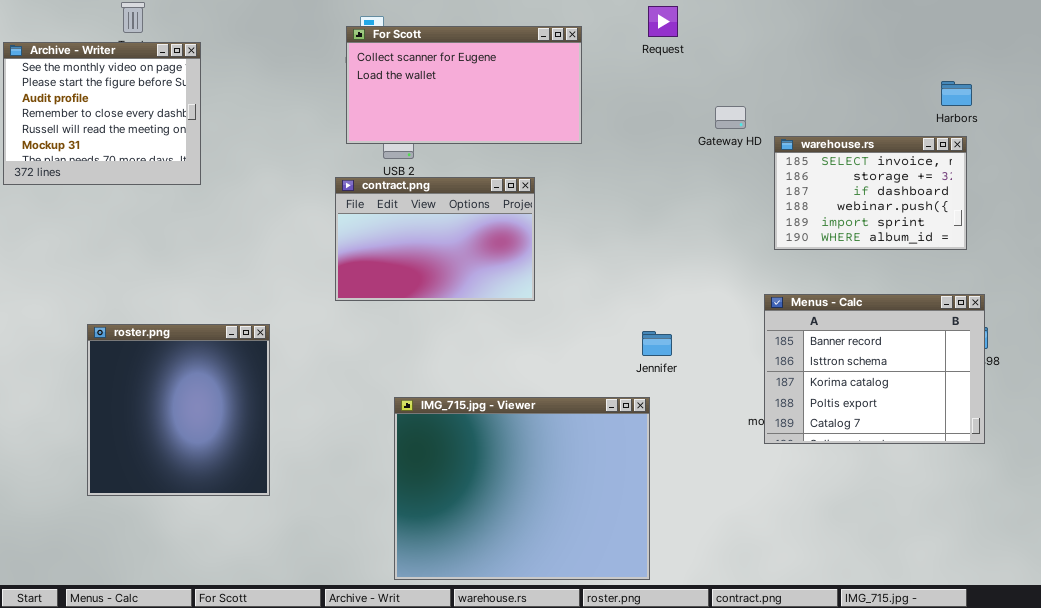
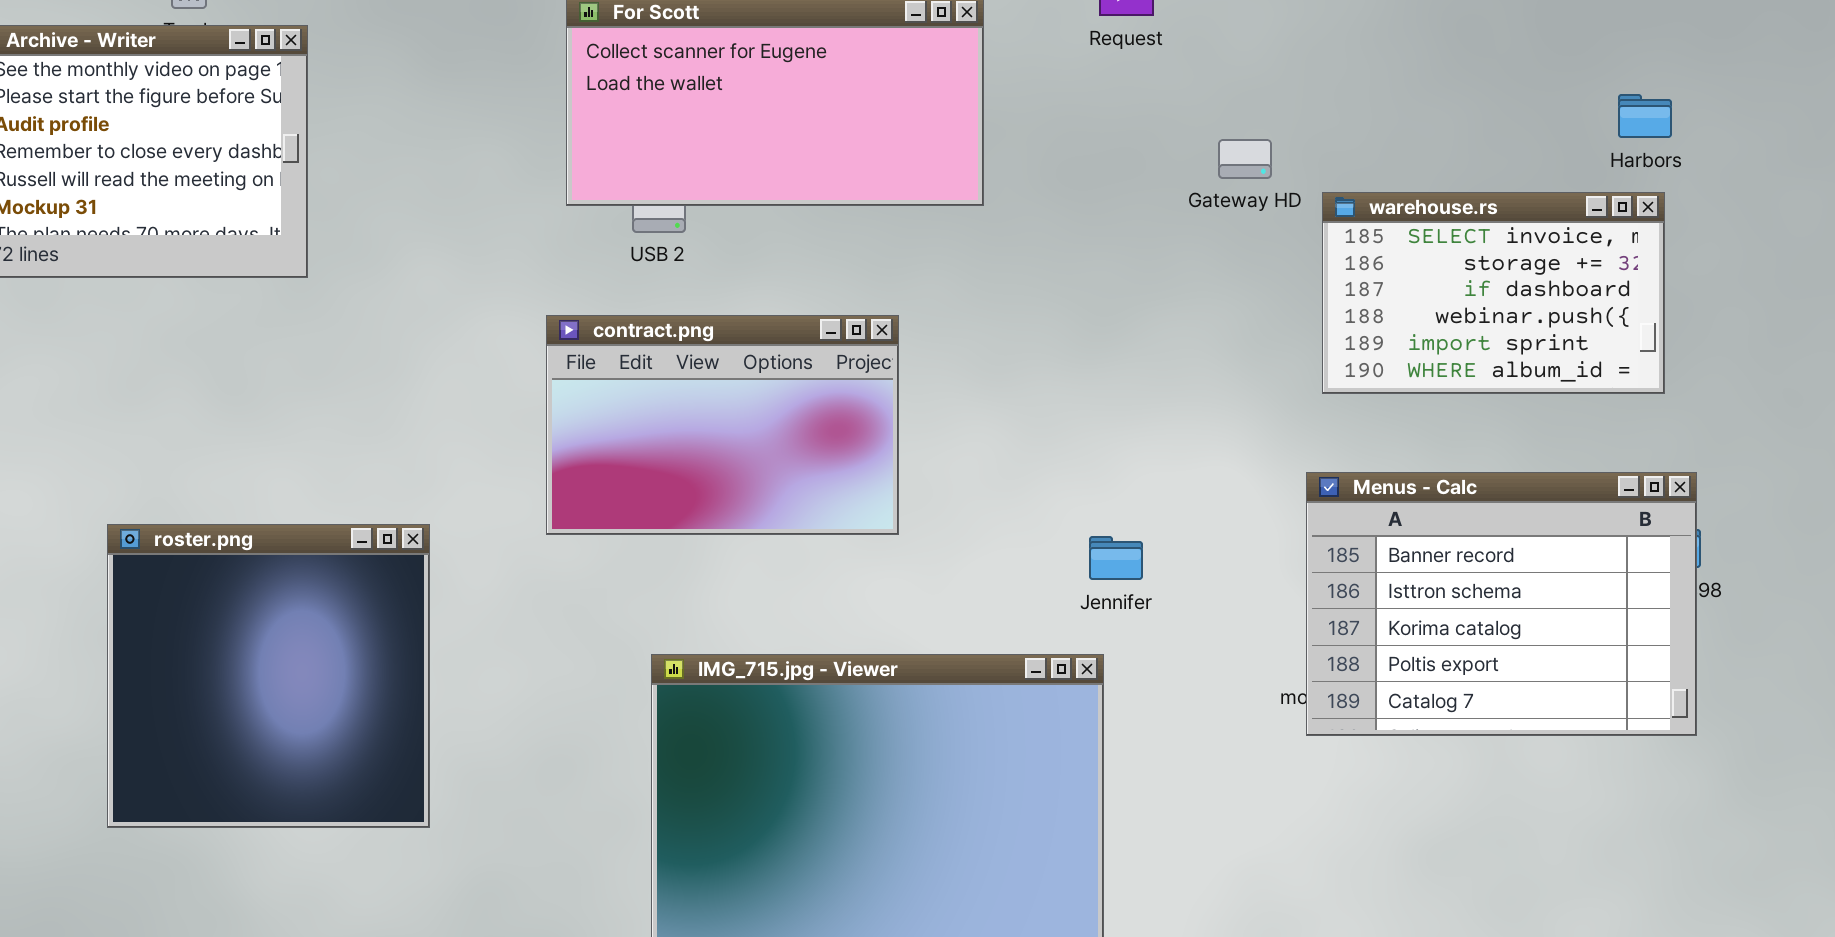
contract.png: [335,177,535,301] -> [546,315,899,535], moved

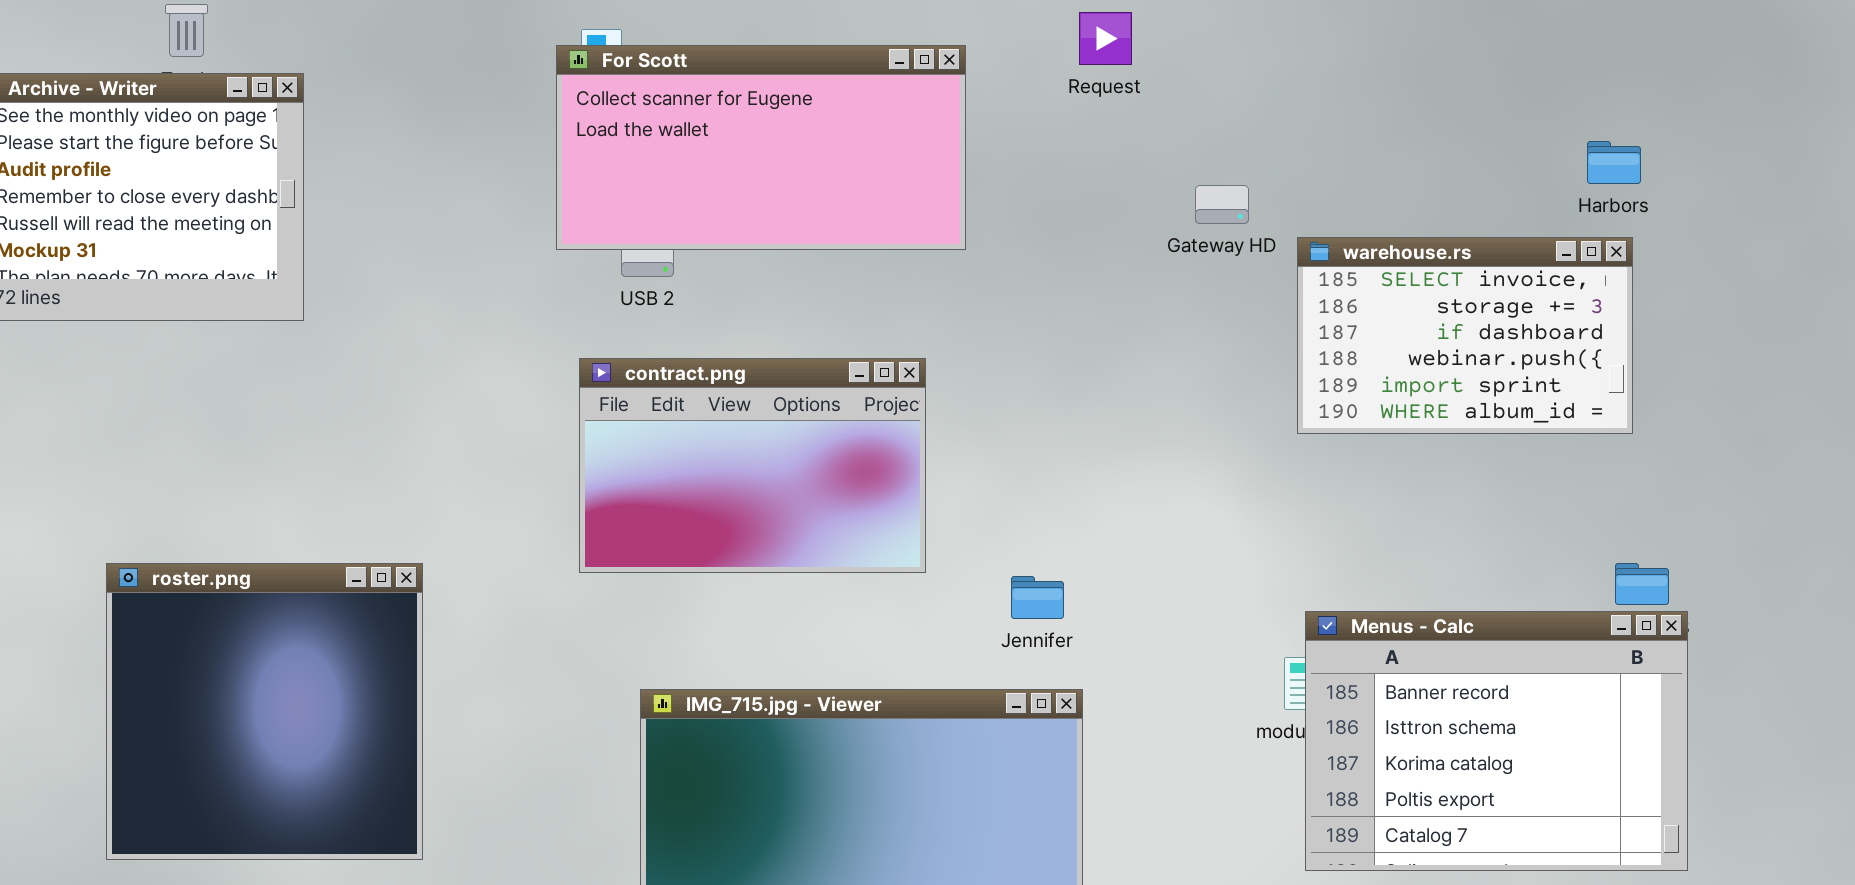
contract.png: [546,315,899,535] -> [579,358,926,573], moved
Menus - Calc: [1306,472,1697,736] -> [1305,611,1688,871], moved
Jennifer: [1089,536,1143,580] -> [1011,576,1064,619], moved

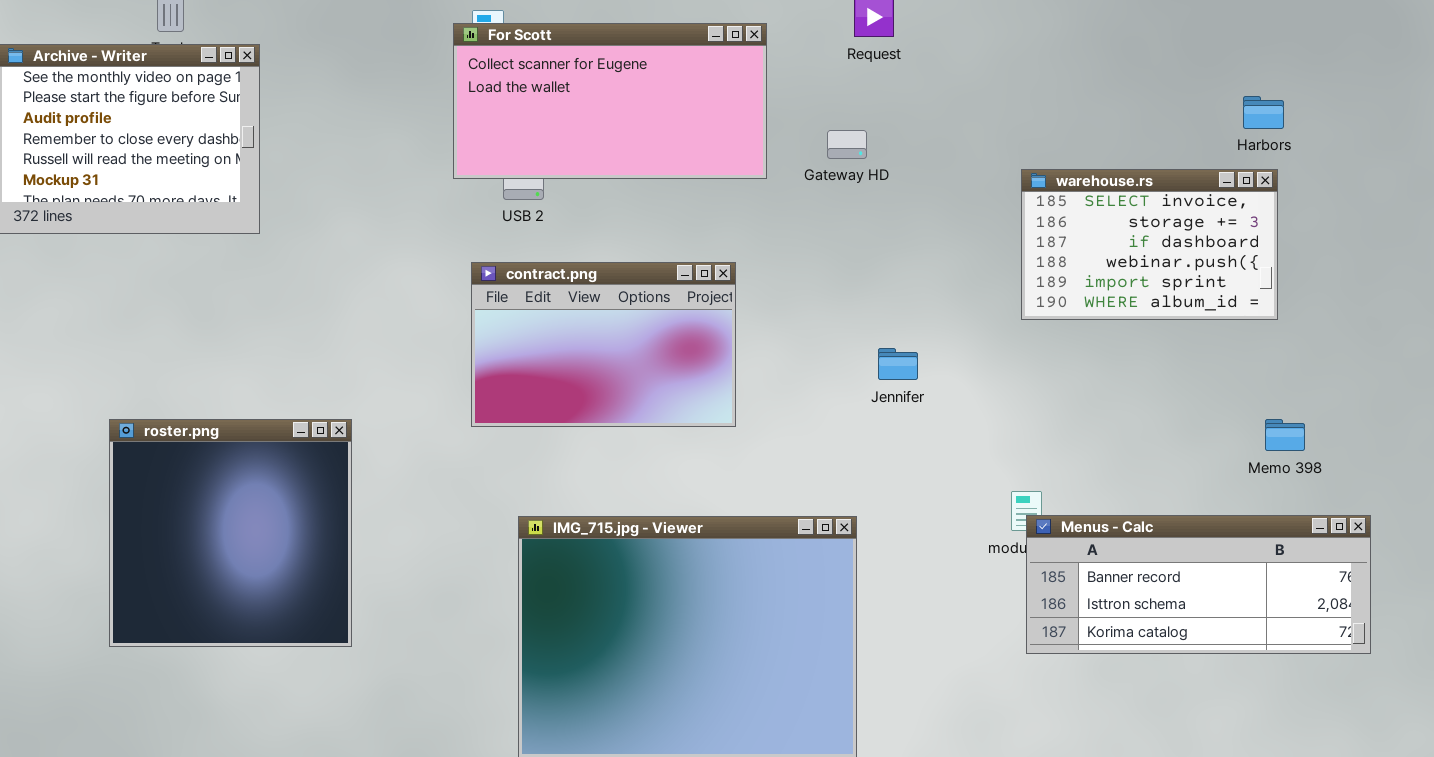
Gateway HD: [1195,185,1249,224] -> [827,130,867,159], moved
Jennifer: [1011,576,1064,619] -> [878,348,918,380], moved
Menus - Calc: [1305,611,1688,871] -> [1026,515,1371,654], resized

